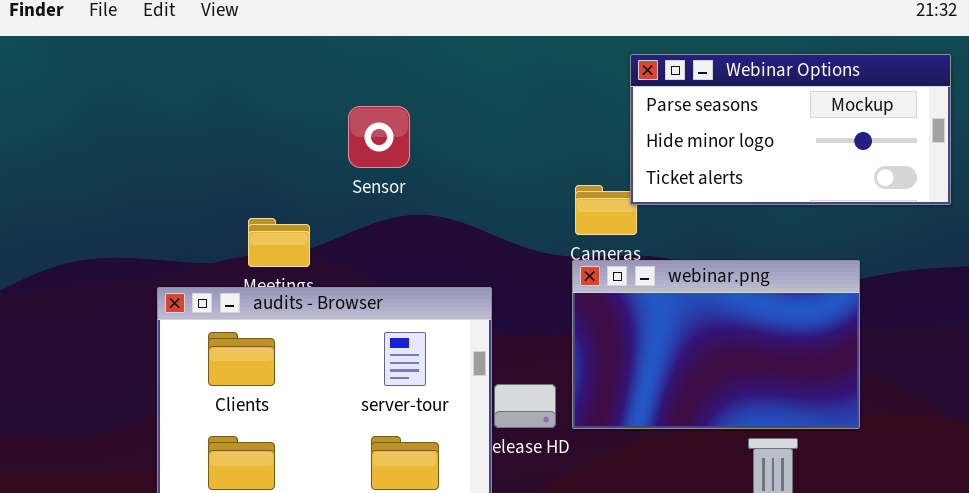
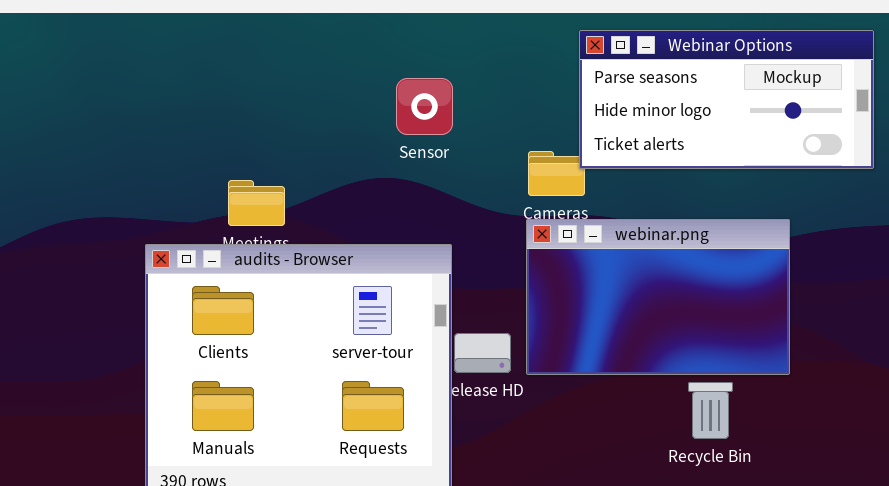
Sensor: [348,106,410,168] -> [396,78,453,135], moved

